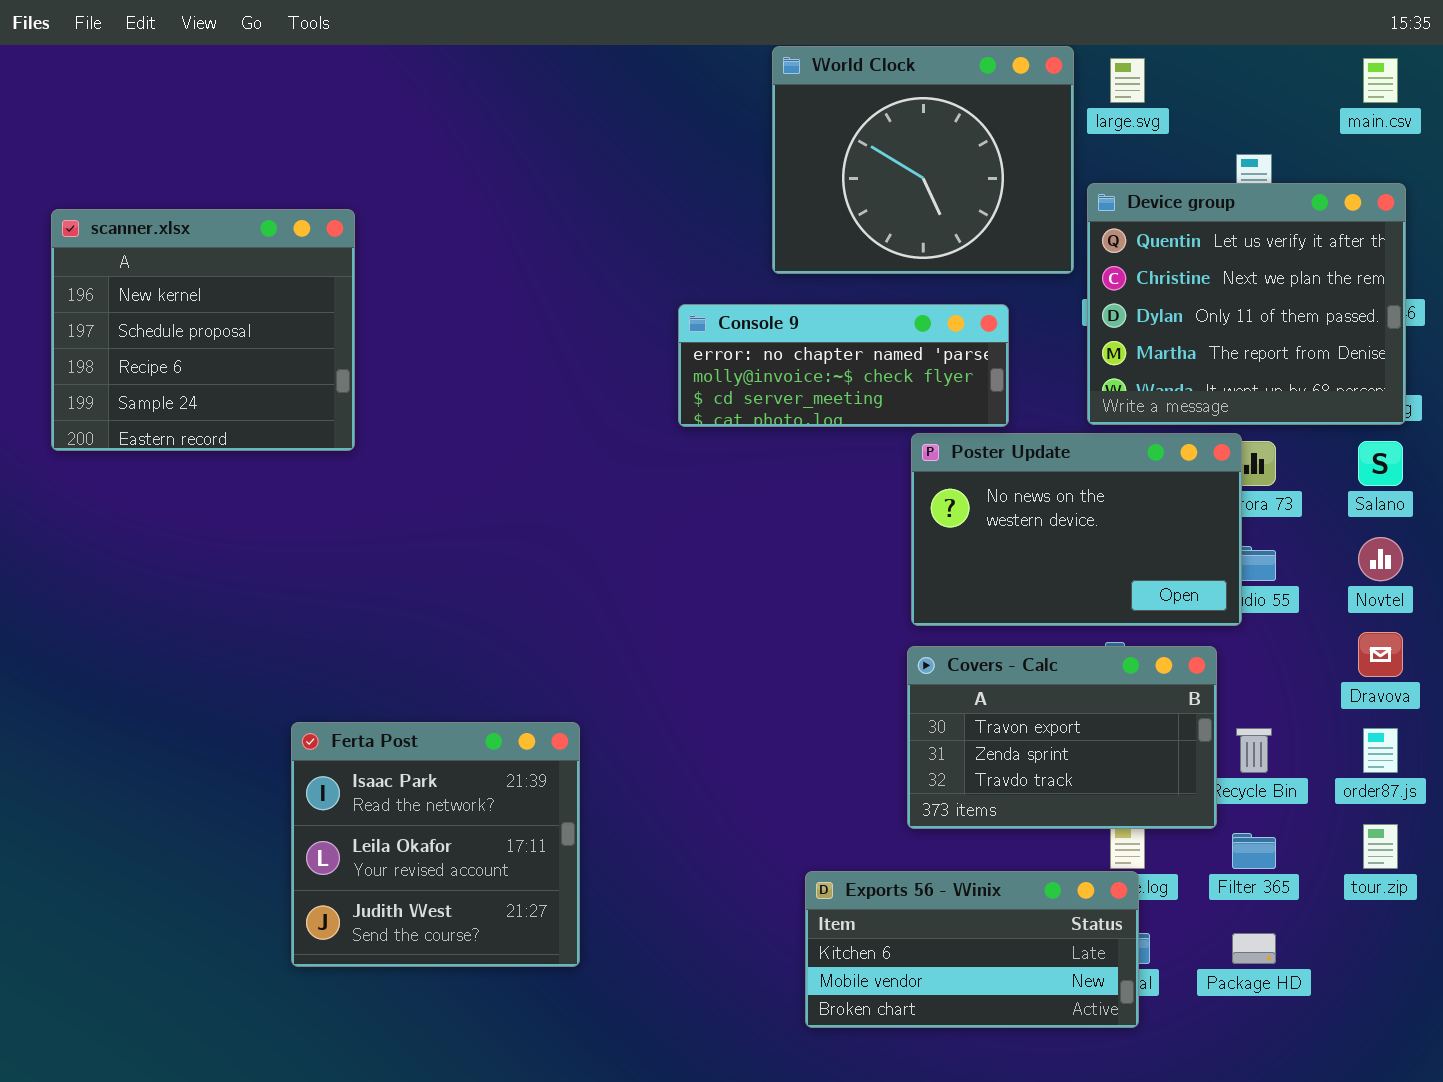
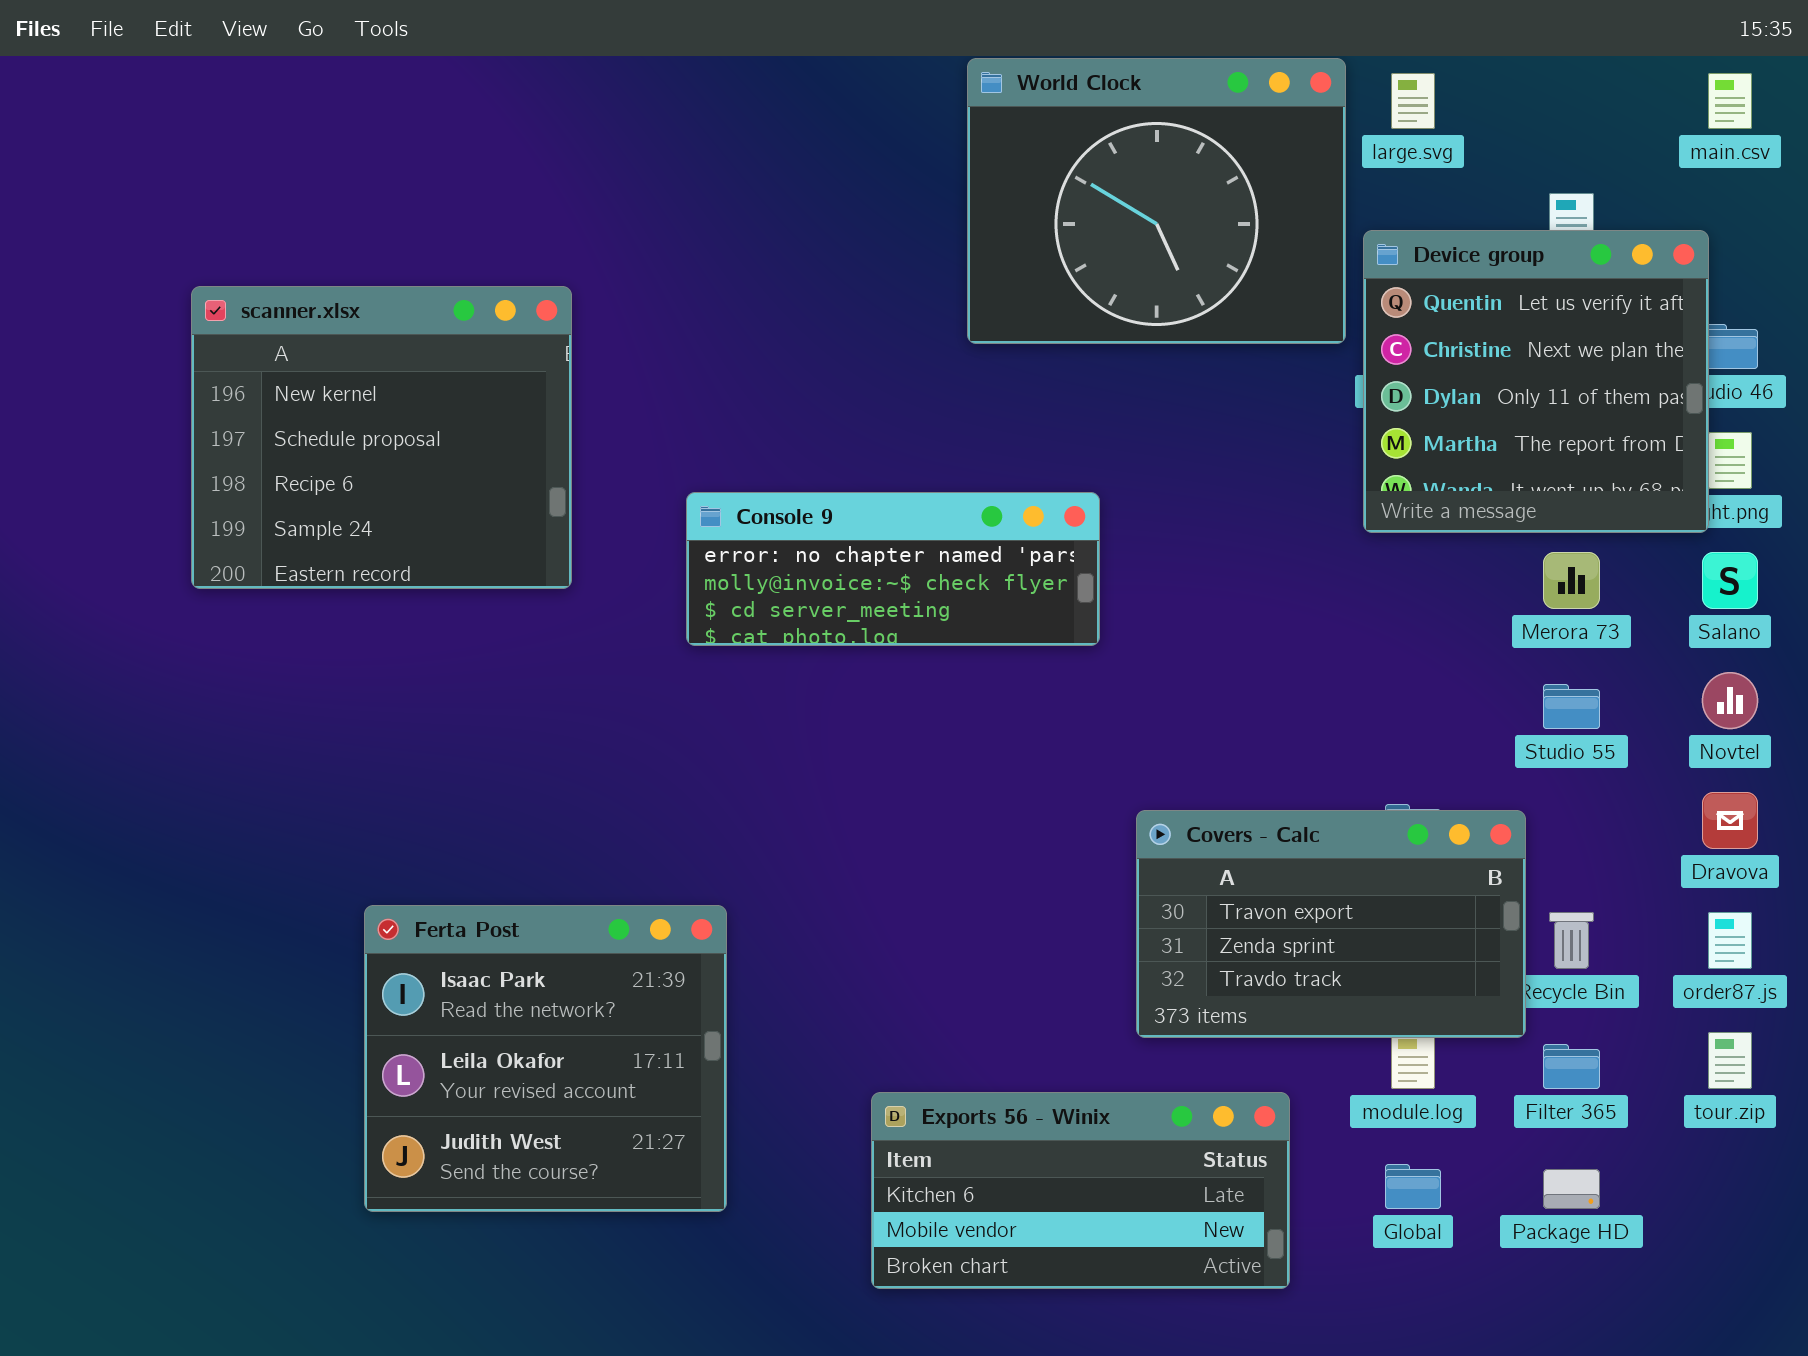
Device group: [1087,183,1406,425] -> [1363,230,1709,533], resized
scanner.xlsx: [51,209,355,451] -> [191,286,572,589], moved
Console 9: [678,304,1009,427] -> [686,492,1100,646], moved
Poster Update: [911,433,1242,626] -> none, closed
Exports 56 - Winix: [805,871,1139,1028] -> [871,1092,1290,1289], moved

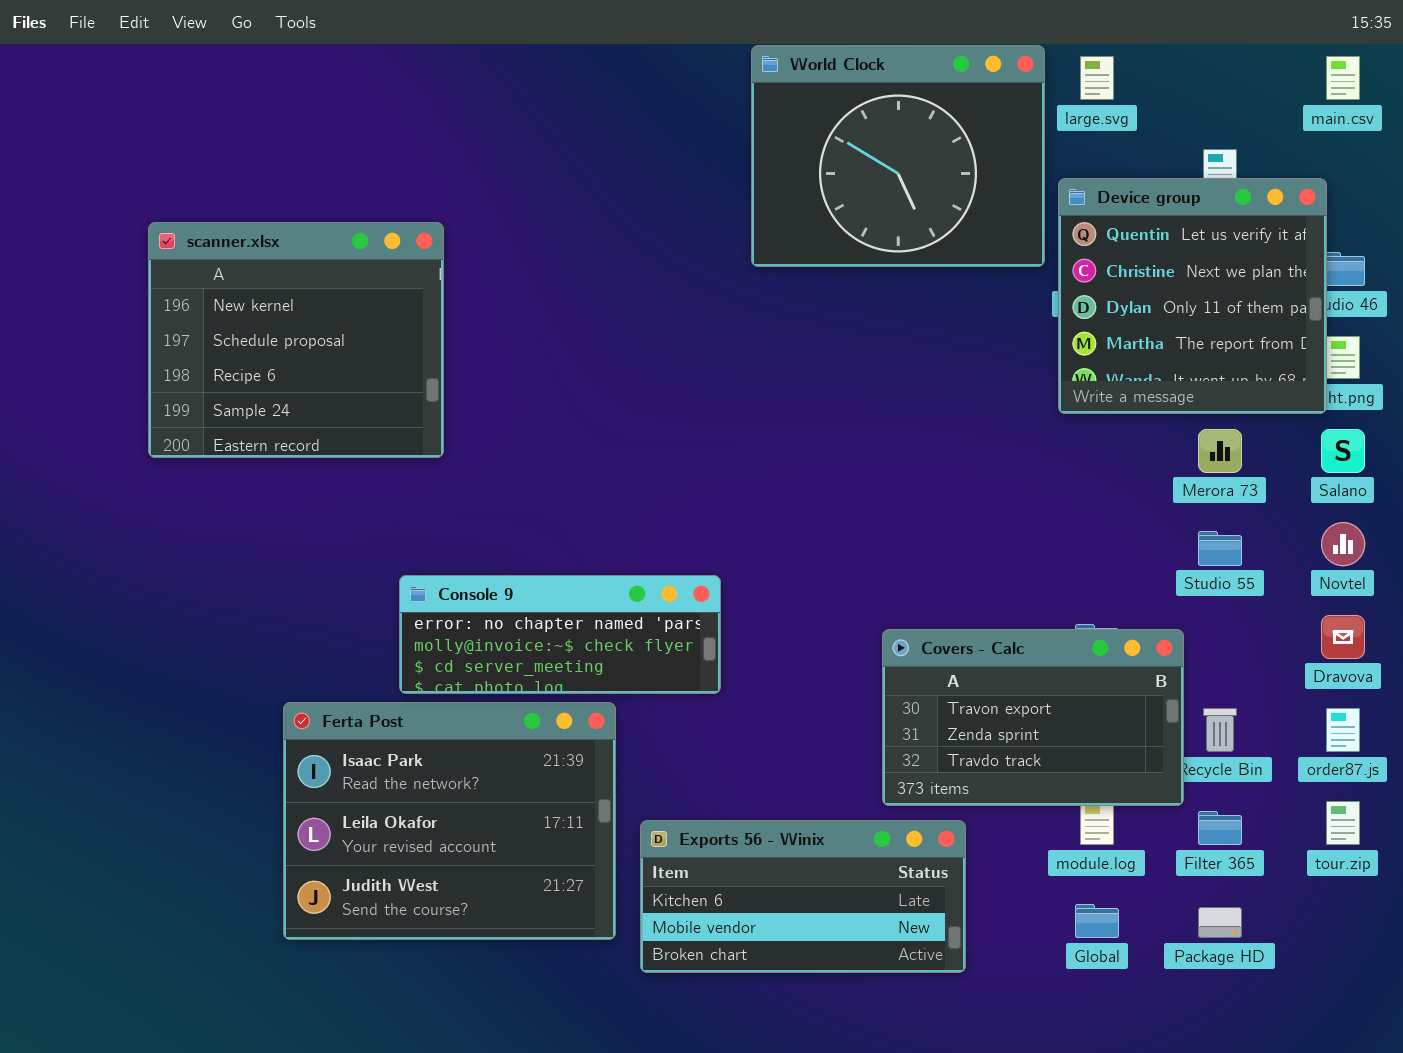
Console 9: [686,492,1100,646] -> [399,575,721,694], moved
Ferta Post: [364,905,727,1212] -> [283,702,616,940], resized
Exports 56 - Winix: [871,1092,1290,1289] -> [640,820,966,973], moved

